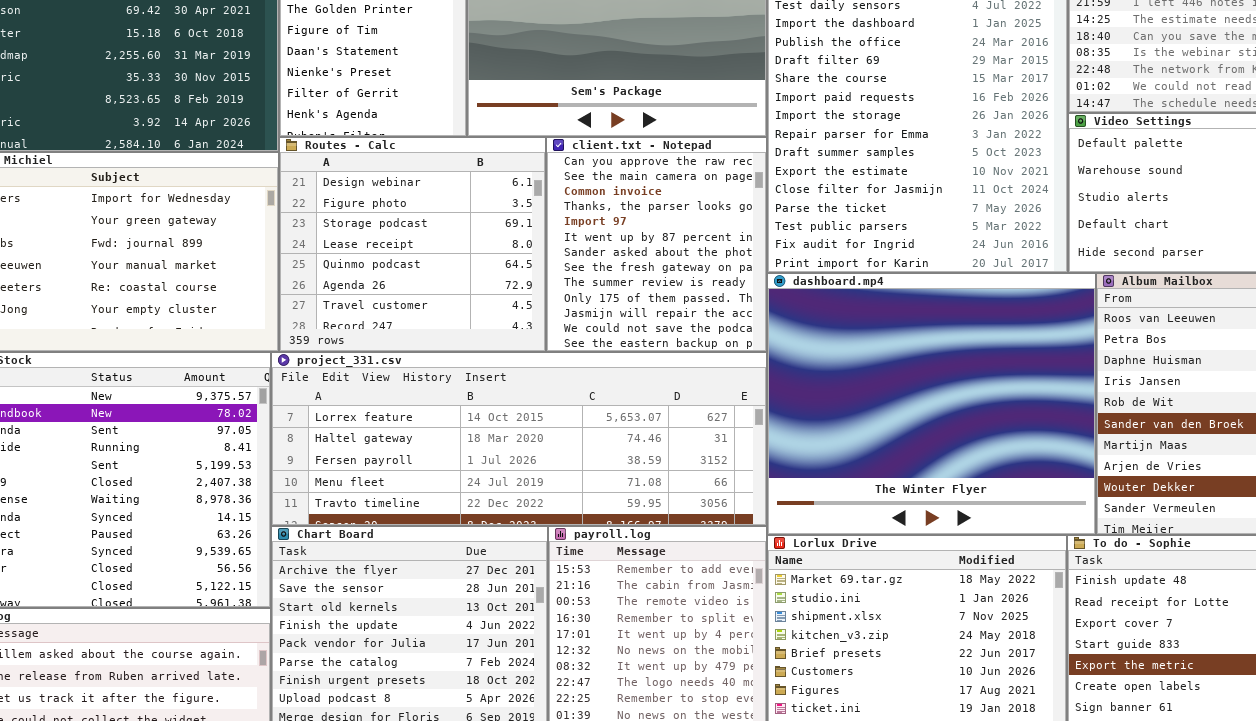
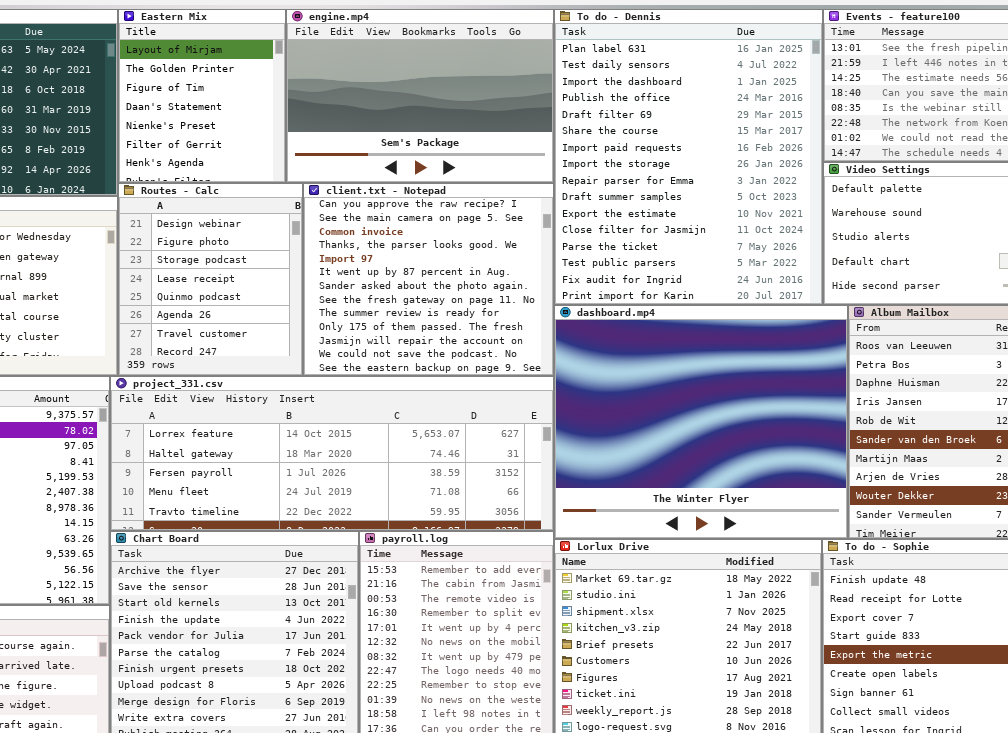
Routes - Calc: [279,137,546,352] -> [118,183,303,376], resized
client.txt - Notepad: [546,137,767,352] -> [303,183,554,376], resized

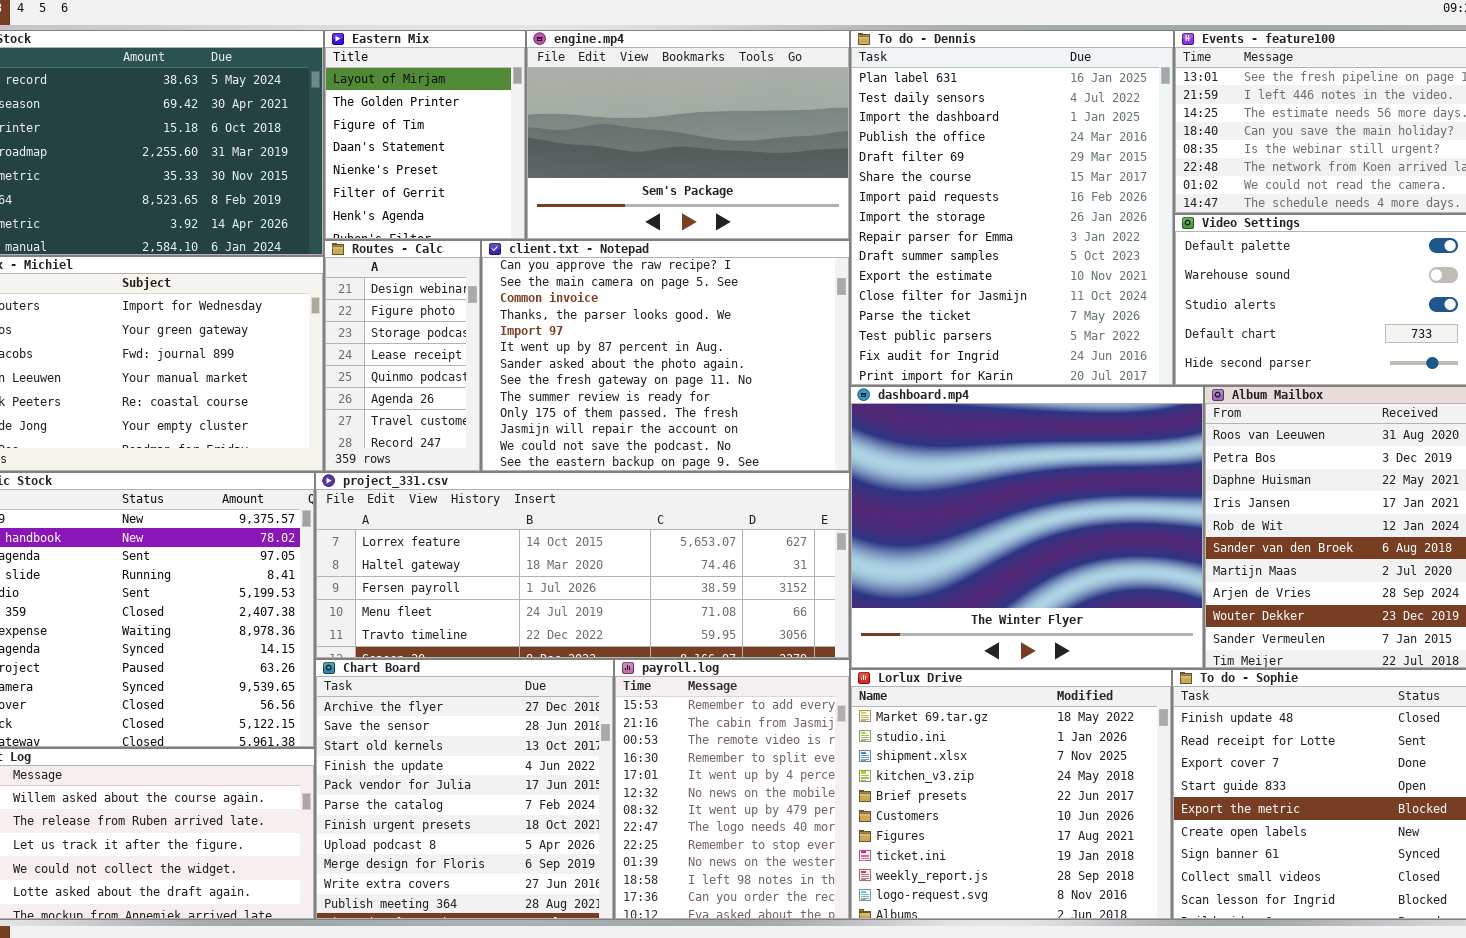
Routes - Calc: [118,183,303,376] -> [324,240,481,472], resized
client.txt - Notepad: [303,183,554,376] -> [481,240,850,472], resized

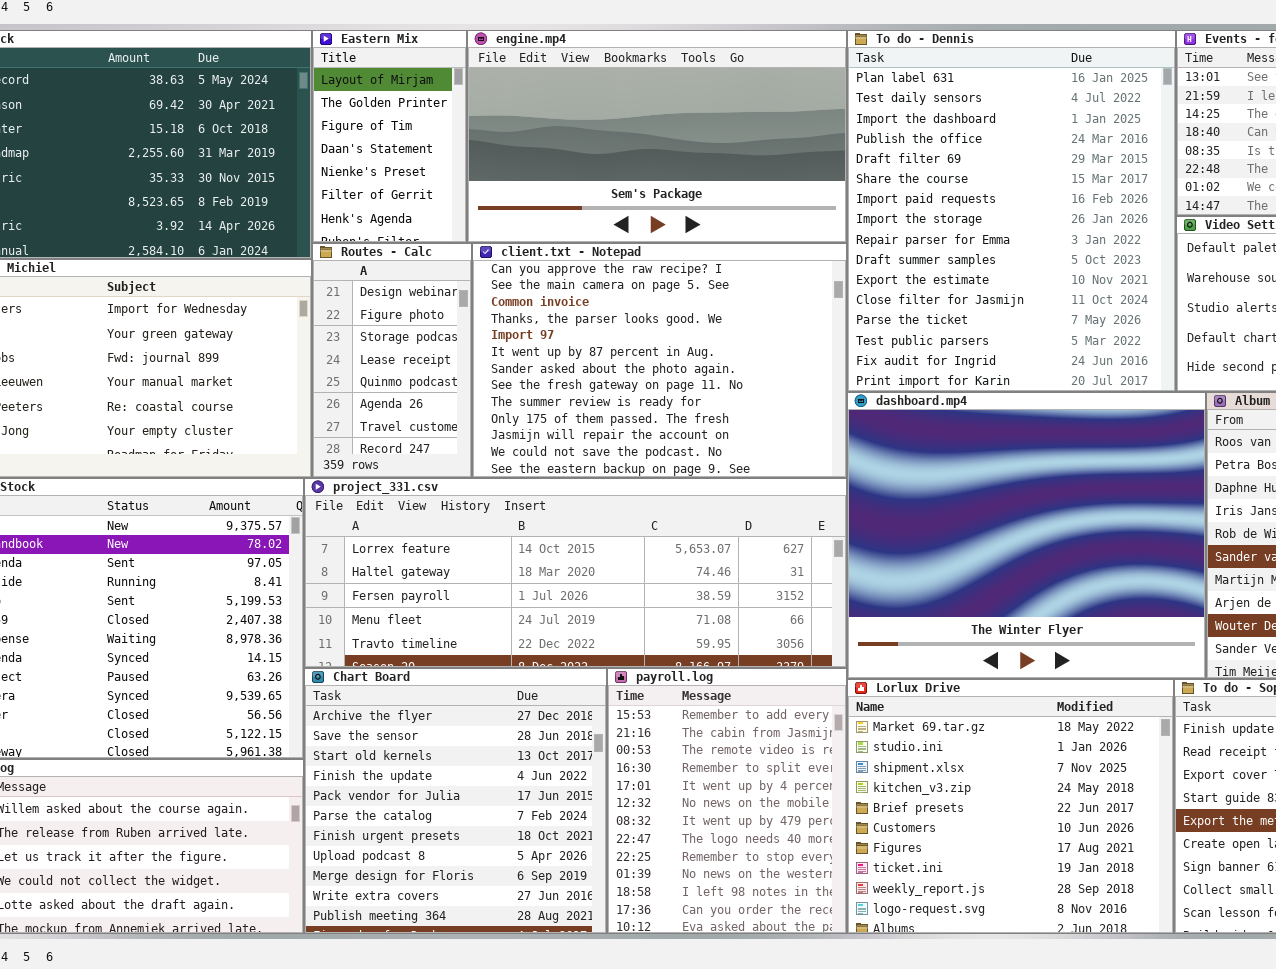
Eastern Mix: [324,30,526,240] -> [312,30,467,243], resized
engine.mp4: [526,30,850,240] -> [467,30,847,243], resized

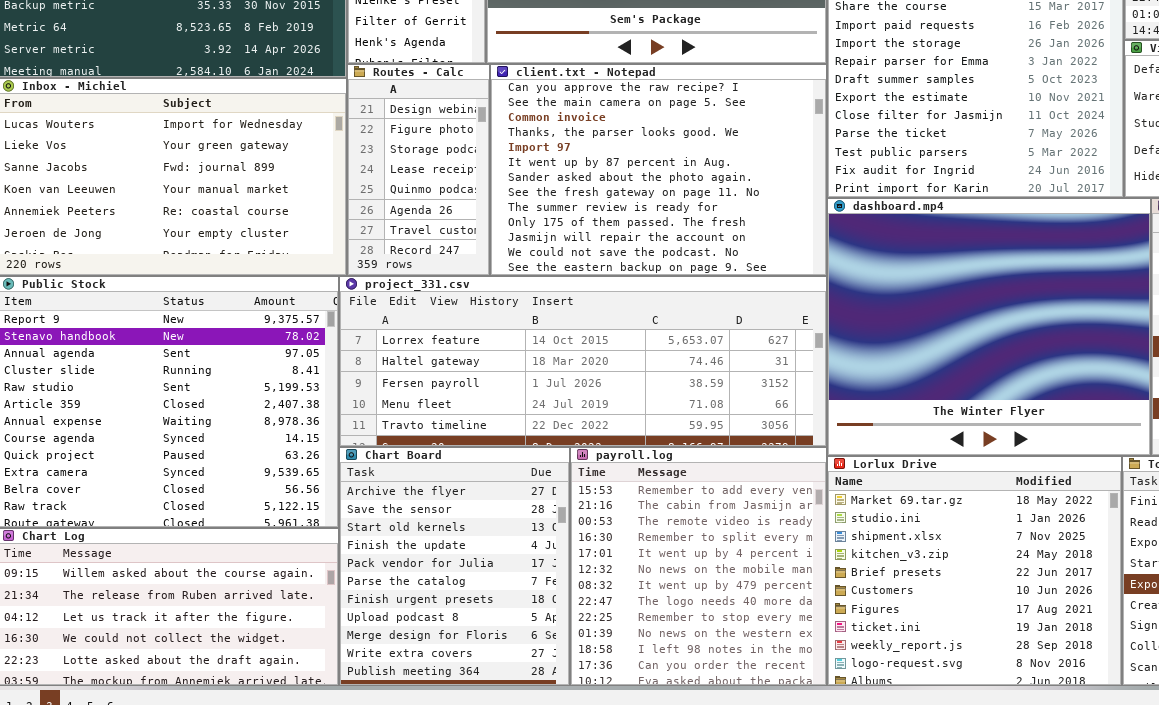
Chart Board: [304,668,607,934] -> [339,447,570,686], resized
payroll.log: [607,668,847,934] -> [570,447,827,686], resized

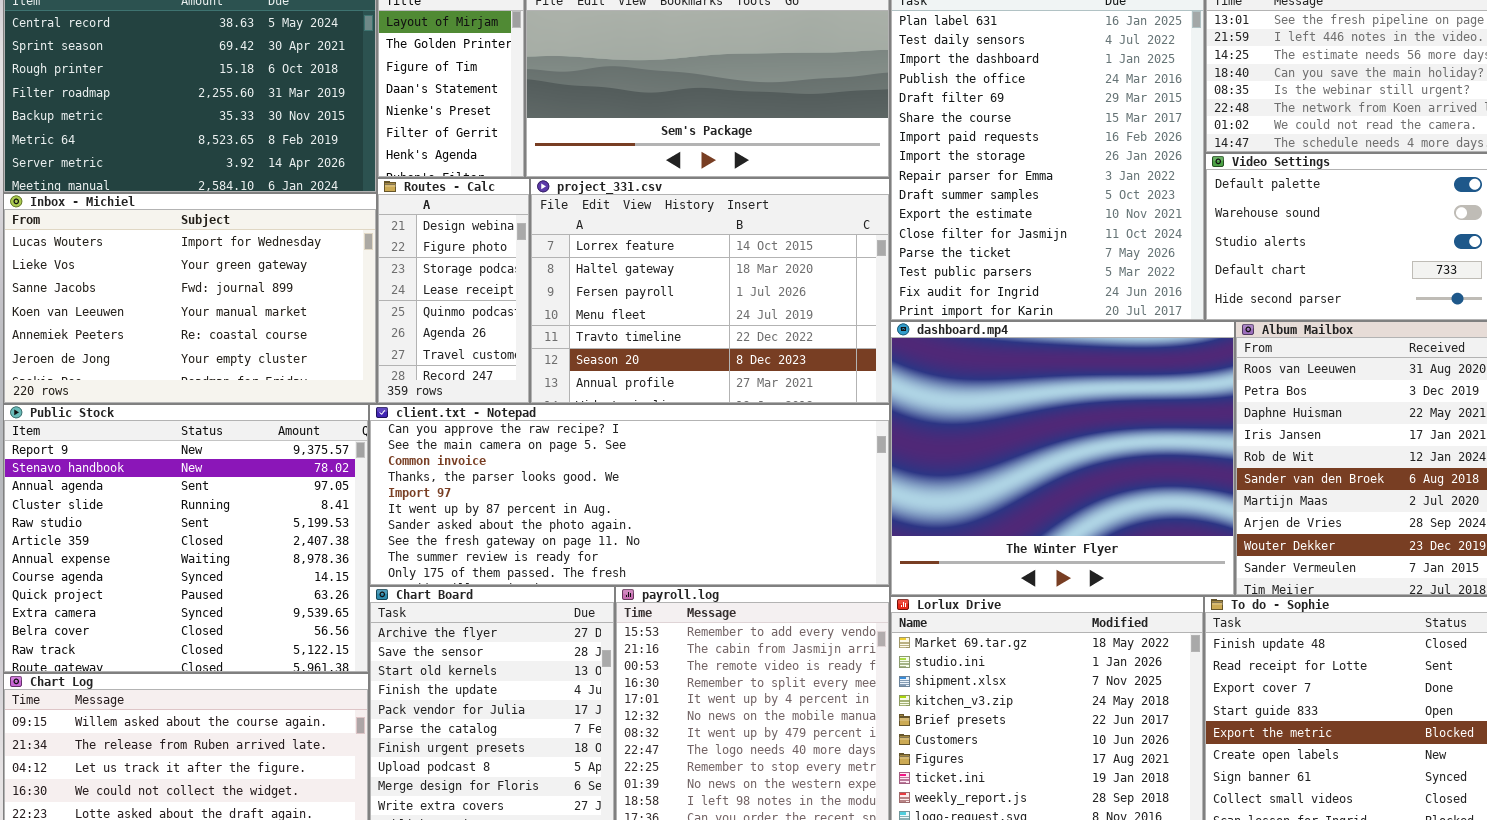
client.txt - Notepad: [490,64,827,276] -> [369,404,890,586], moved, resized
project_331.csv: [339,276,827,447] -> [530,178,890,404], moved, resized

